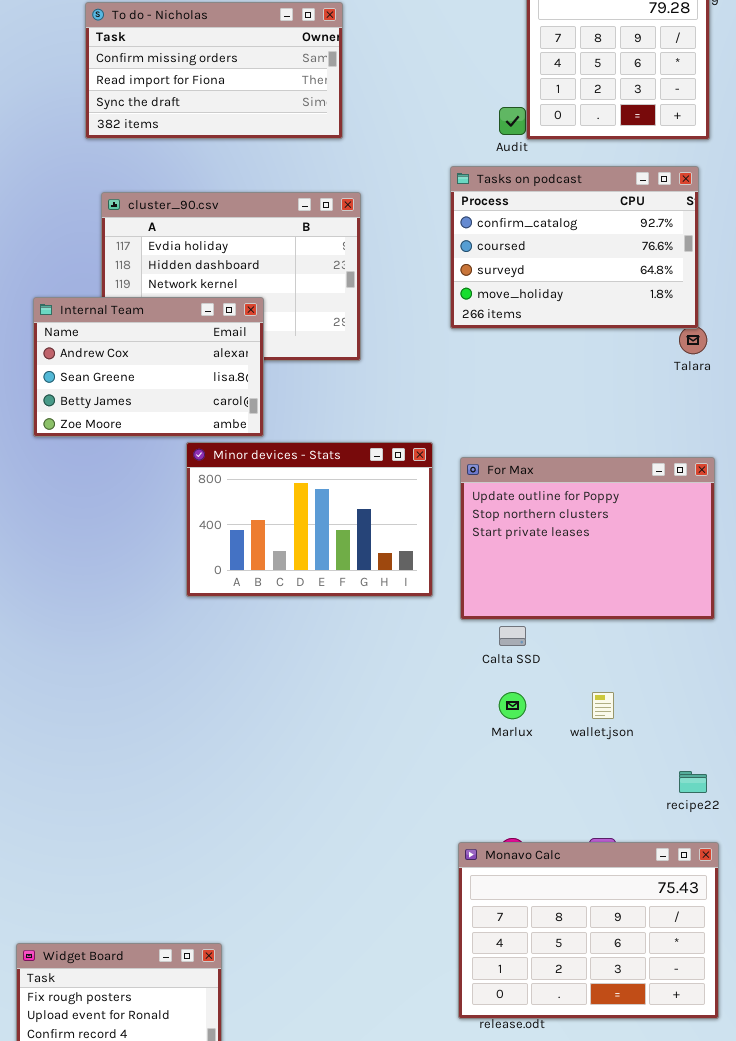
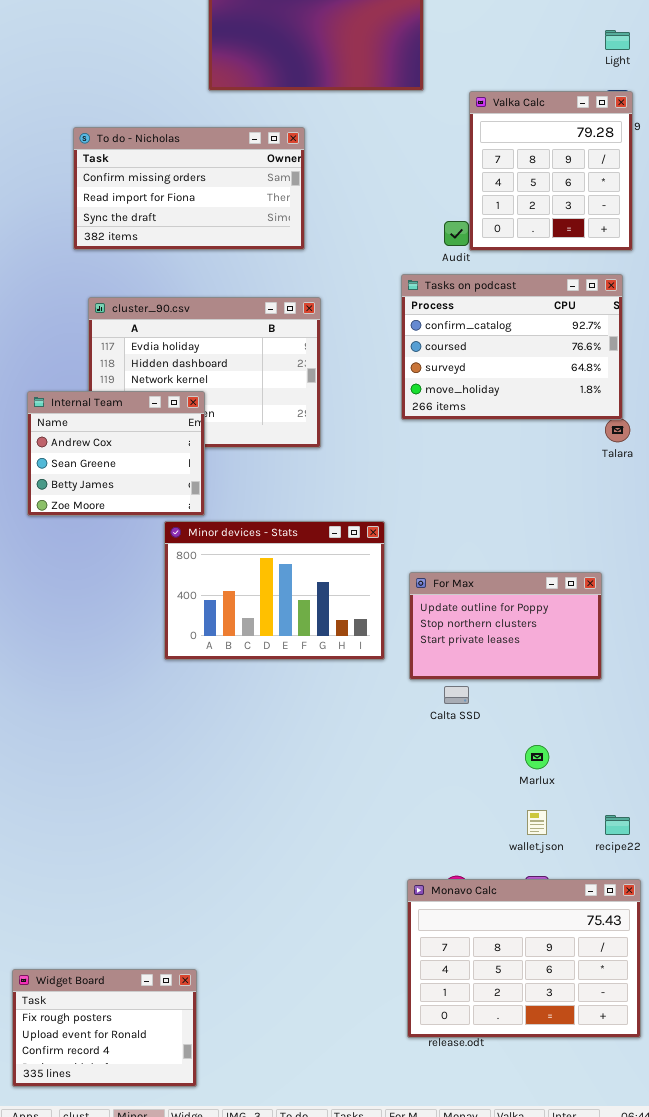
Internal Team: [33,297,264,437] -> [27,391,205,516], resized
For Max: [460,457,715,620] -> [409,572,602,680], resized
Marlux: [499,692,526,719] -> [525,745,549,769], moved
wallet.json: [592,692,614,719] -> [527,810,547,835], moved

